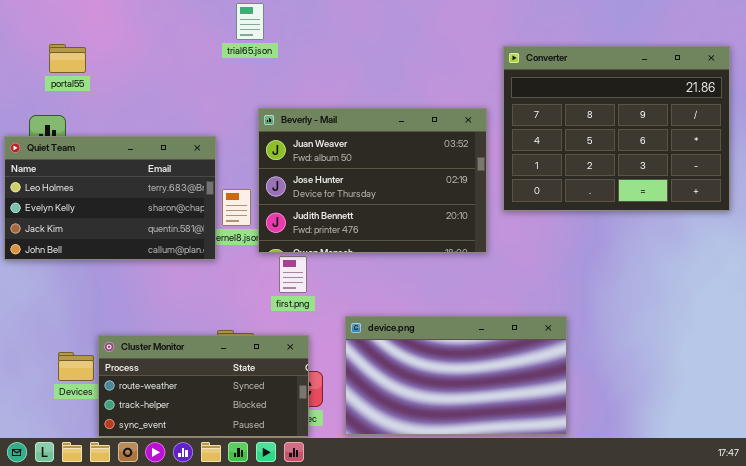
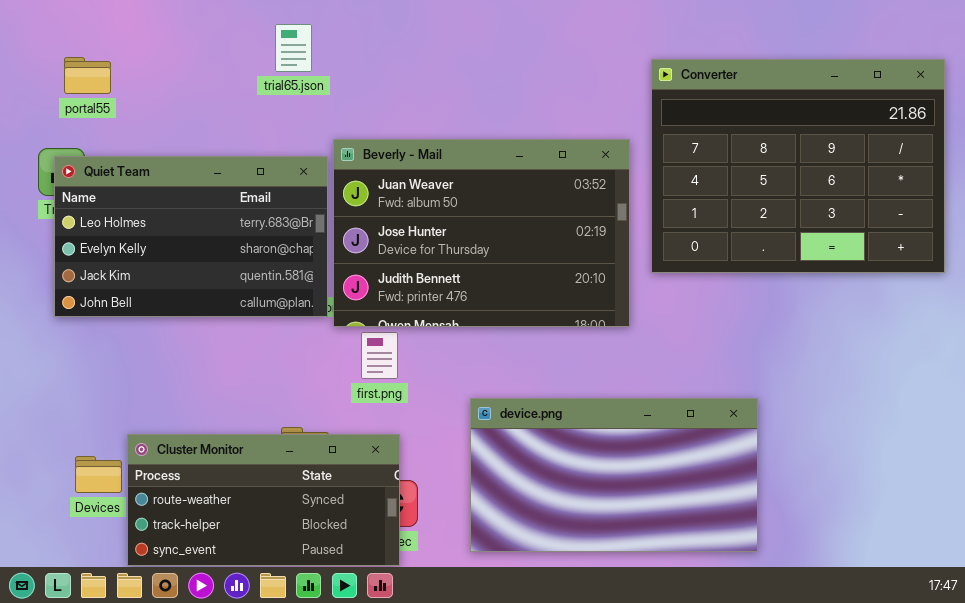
trial65.json: [236,3,264,40] -> [275,24,312,72], moved
Quiet Team: [4,136,216,260] -> [54,156,328,317], moved
device.png: [345,316,567,435] -> [470,398,758,552], moved

